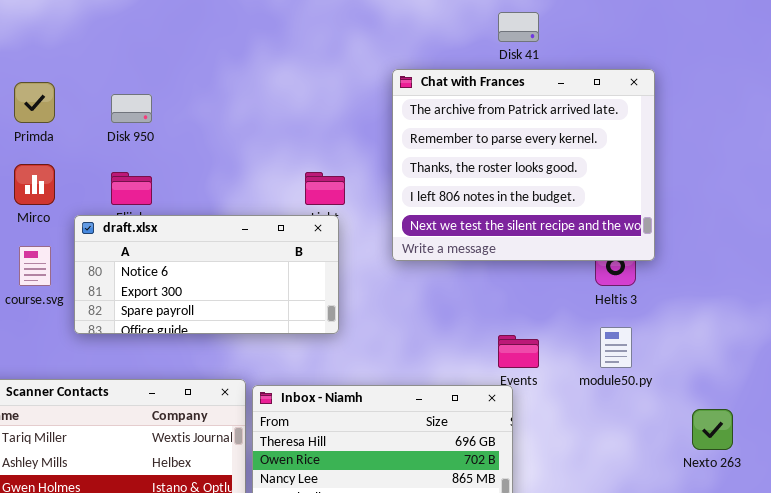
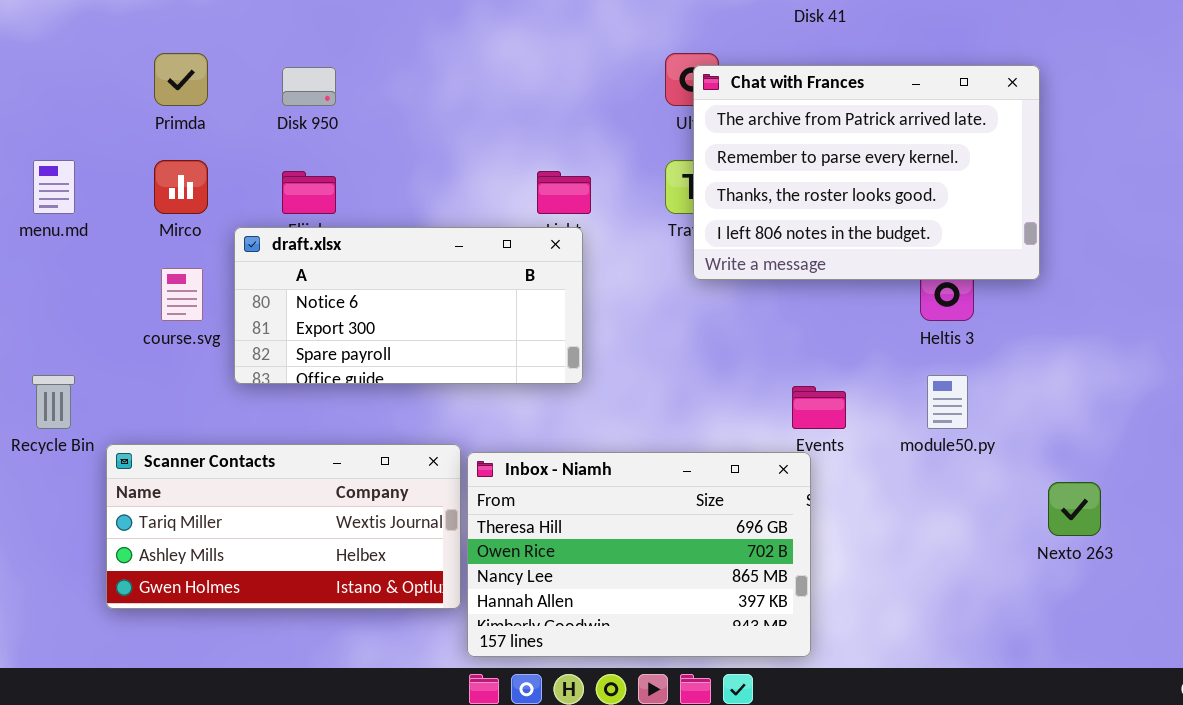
Chat with Frances: [392,69,655,261] -> [693,65,1040,280], moved, resized

